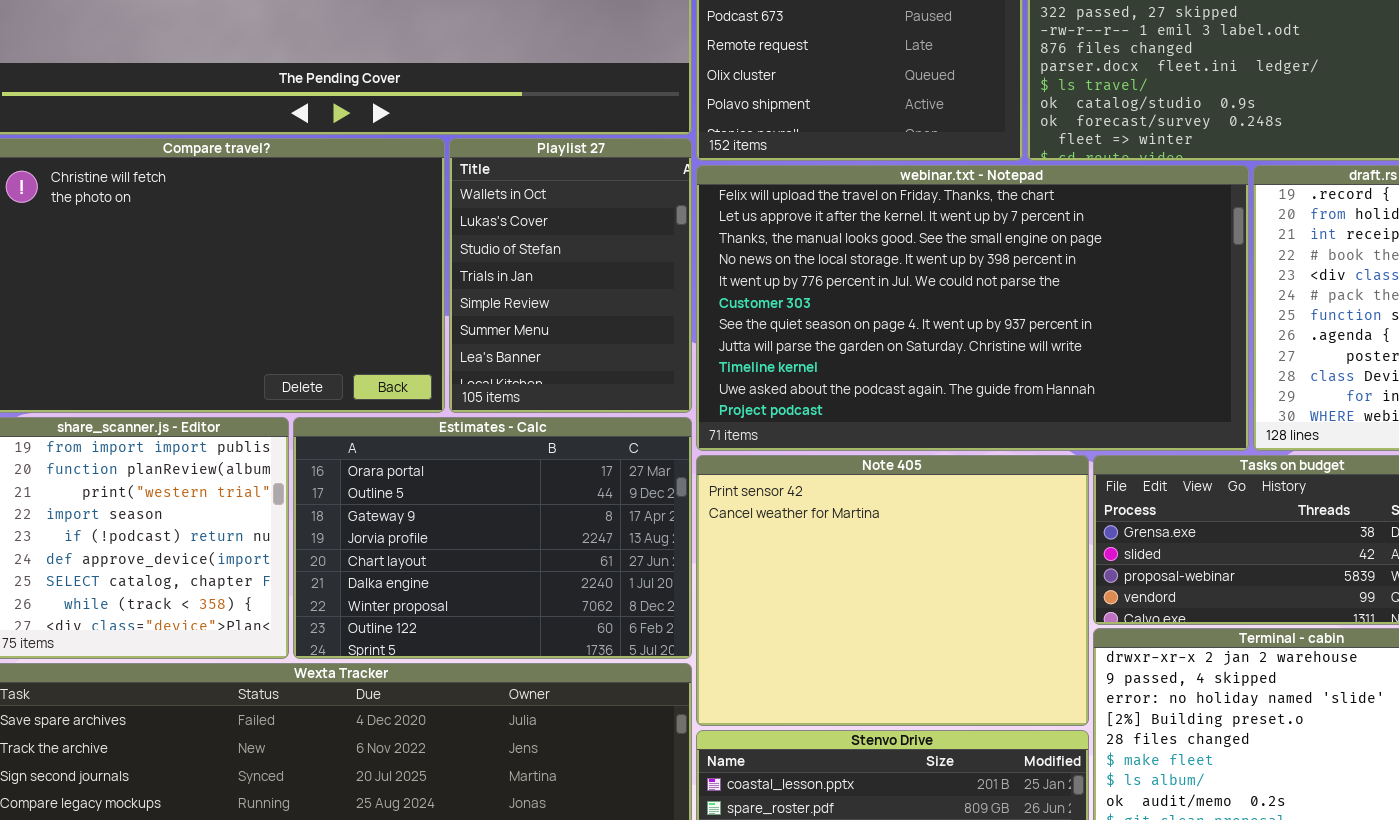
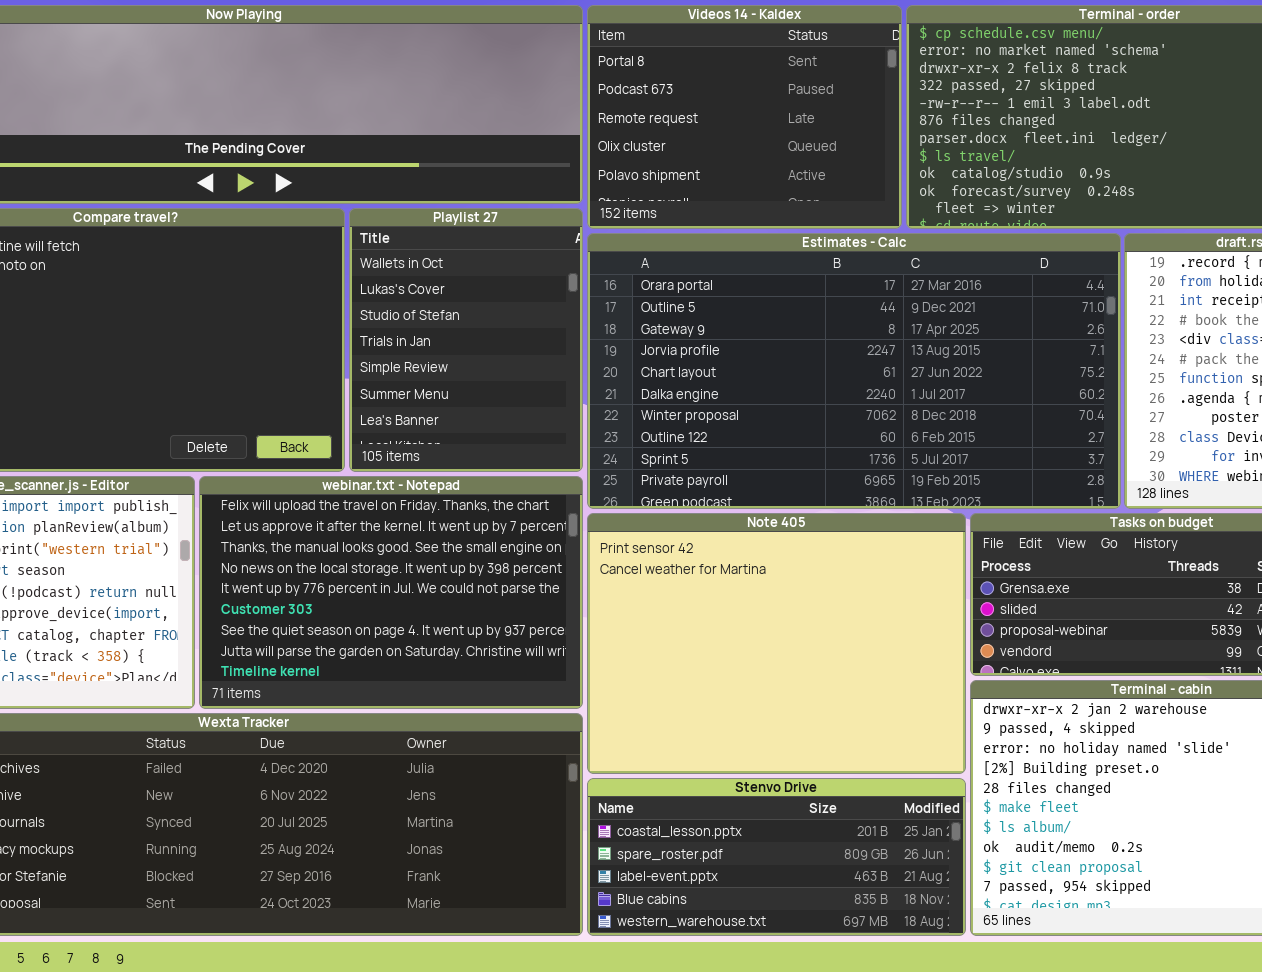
webinar.txt - Notepad: [696,165,1249,451] -> [199,476,583,709], moved, resized
Estimates - Calc: [293,417,692,659] -> [587,233,1121,509], moved, resized

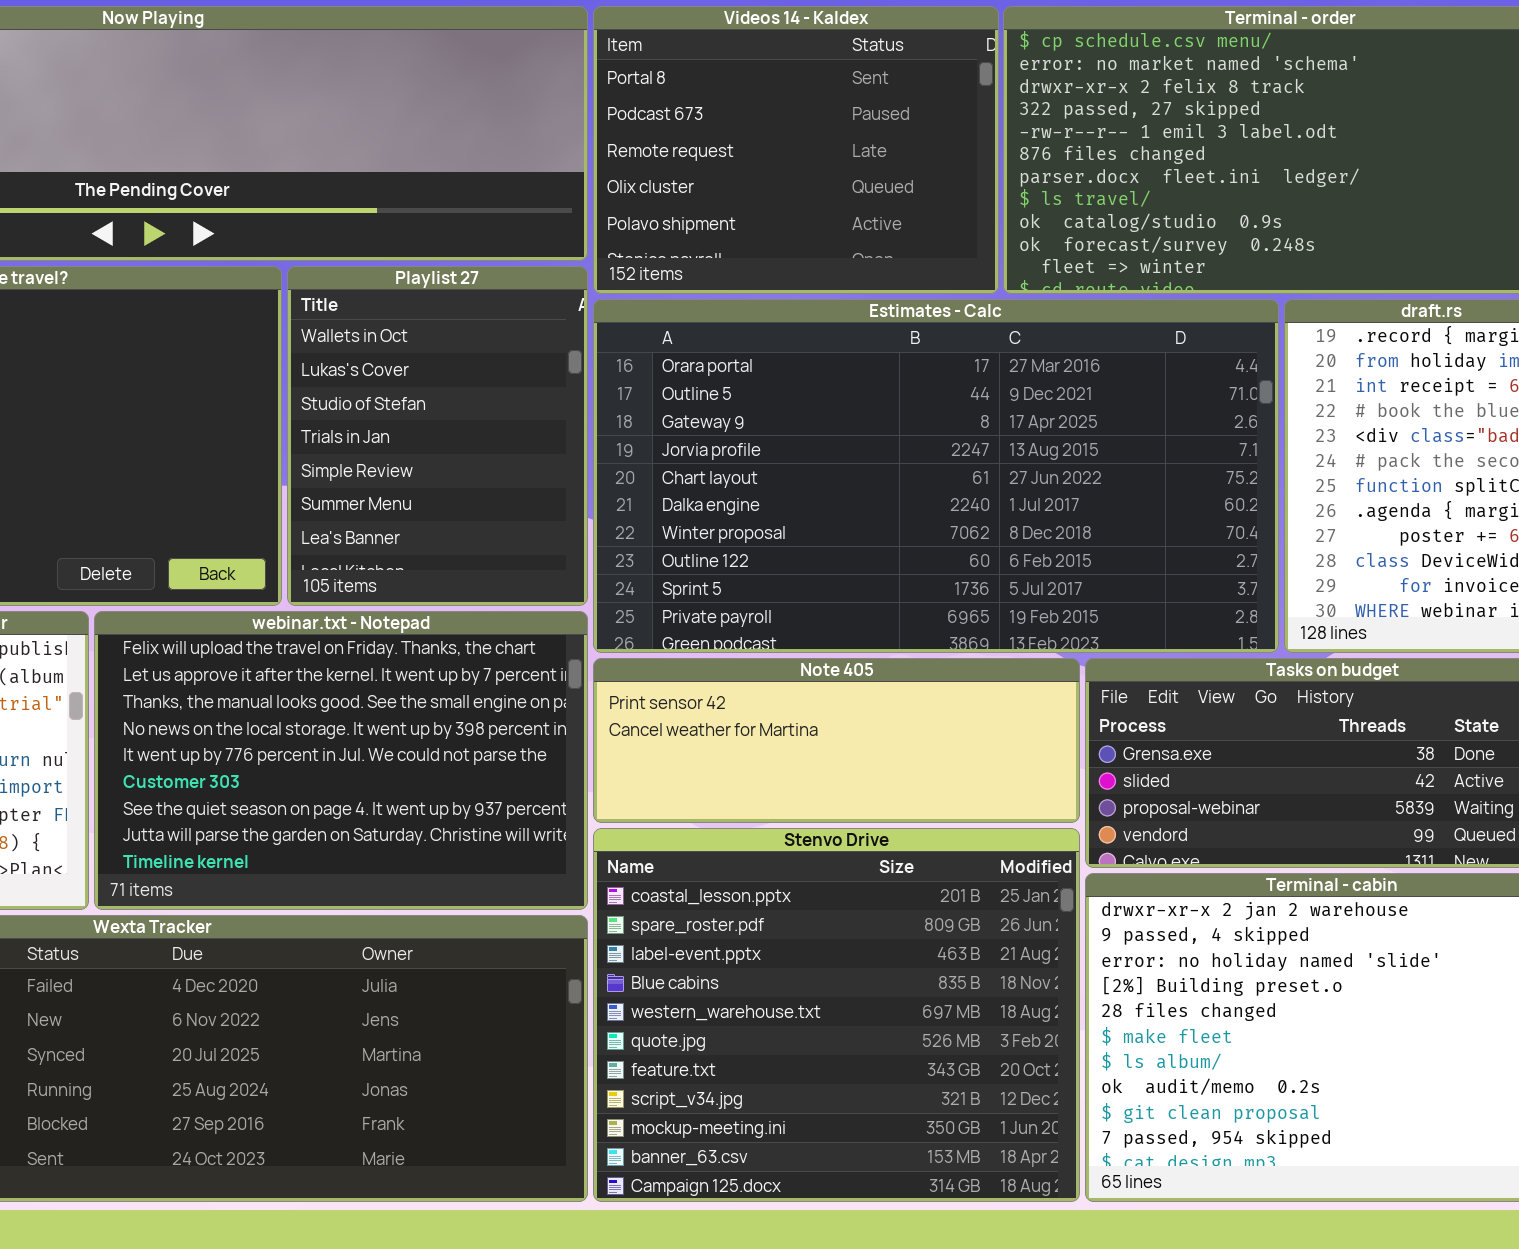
Note 405: [587,513,966,774] -> [593,658,1080,823], resized
Stenvo Drive: [587,778,966,936] -> [593,828,1080,1202], resized

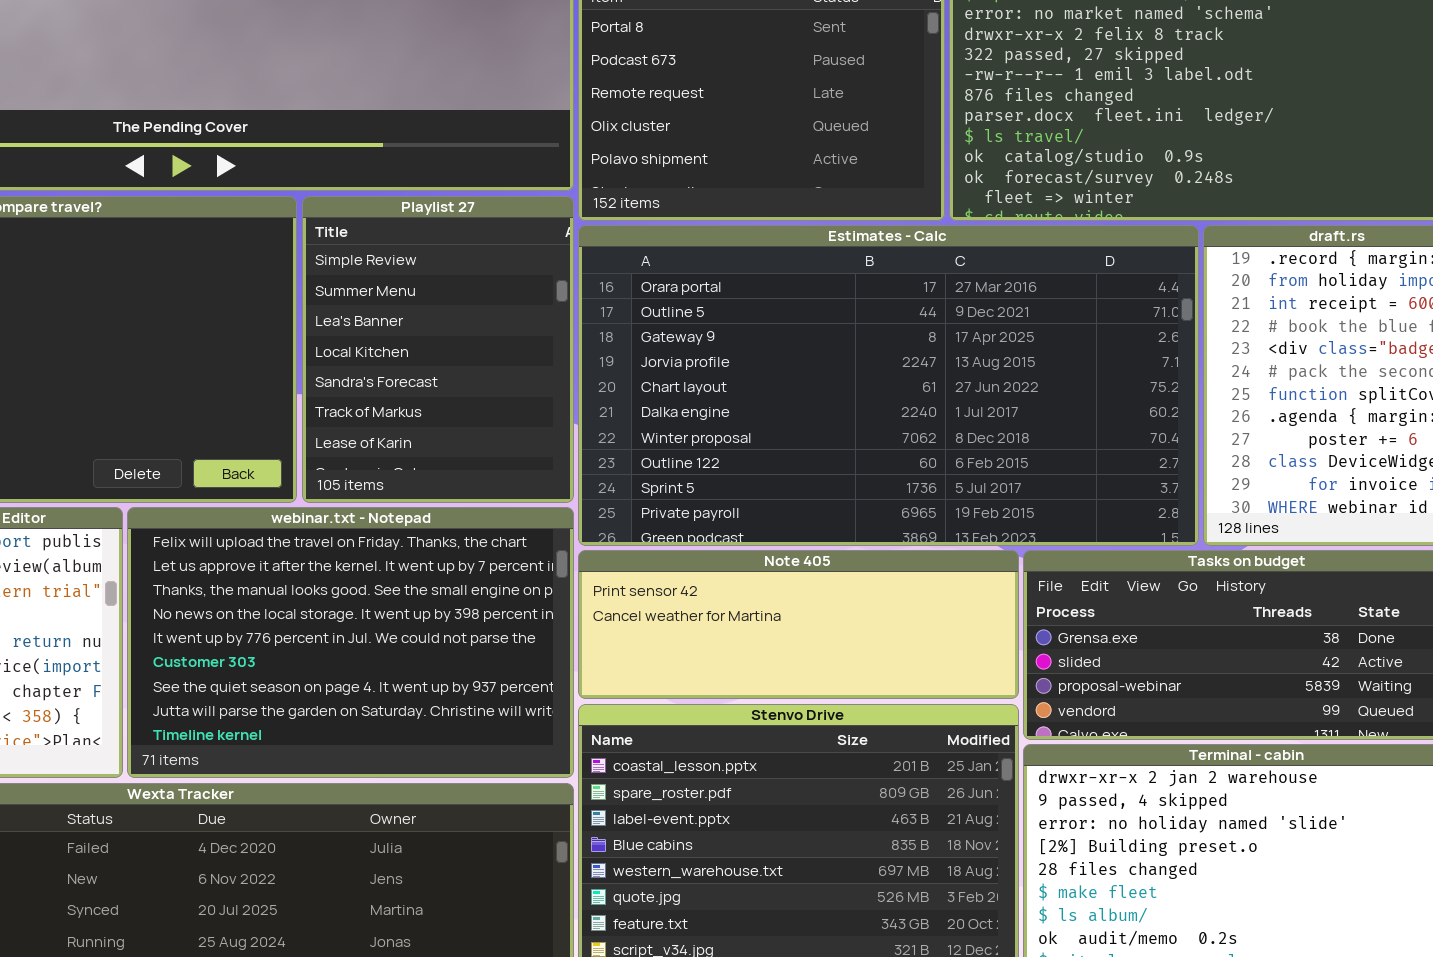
Playlist 27: [287,266,588,606] -> [302,196,574,503], scrolled down 4 rows

